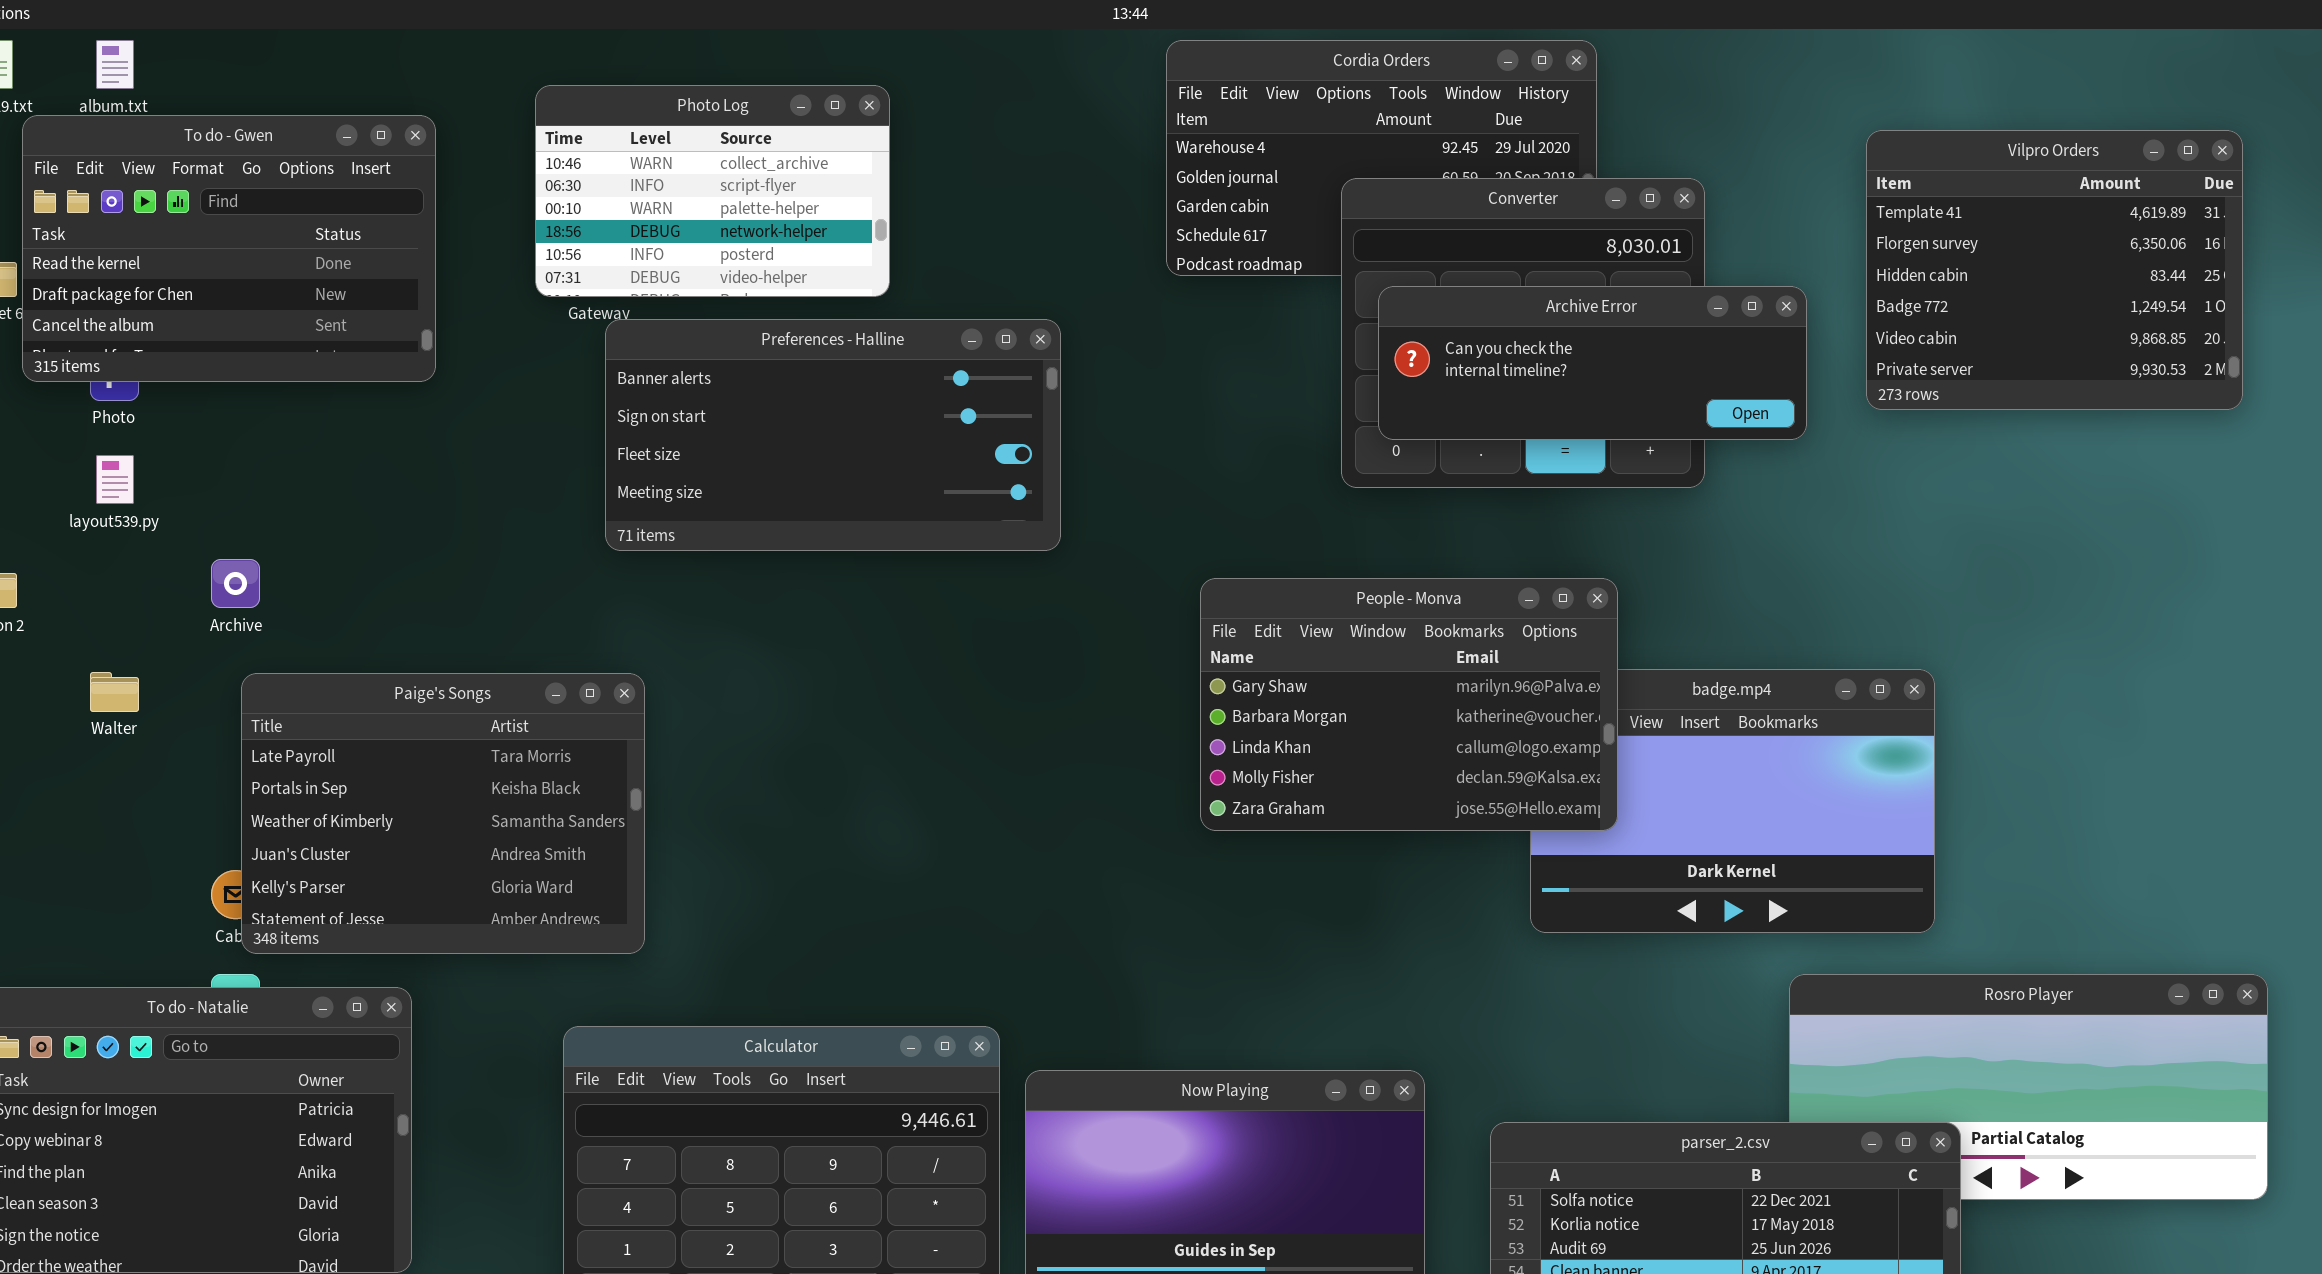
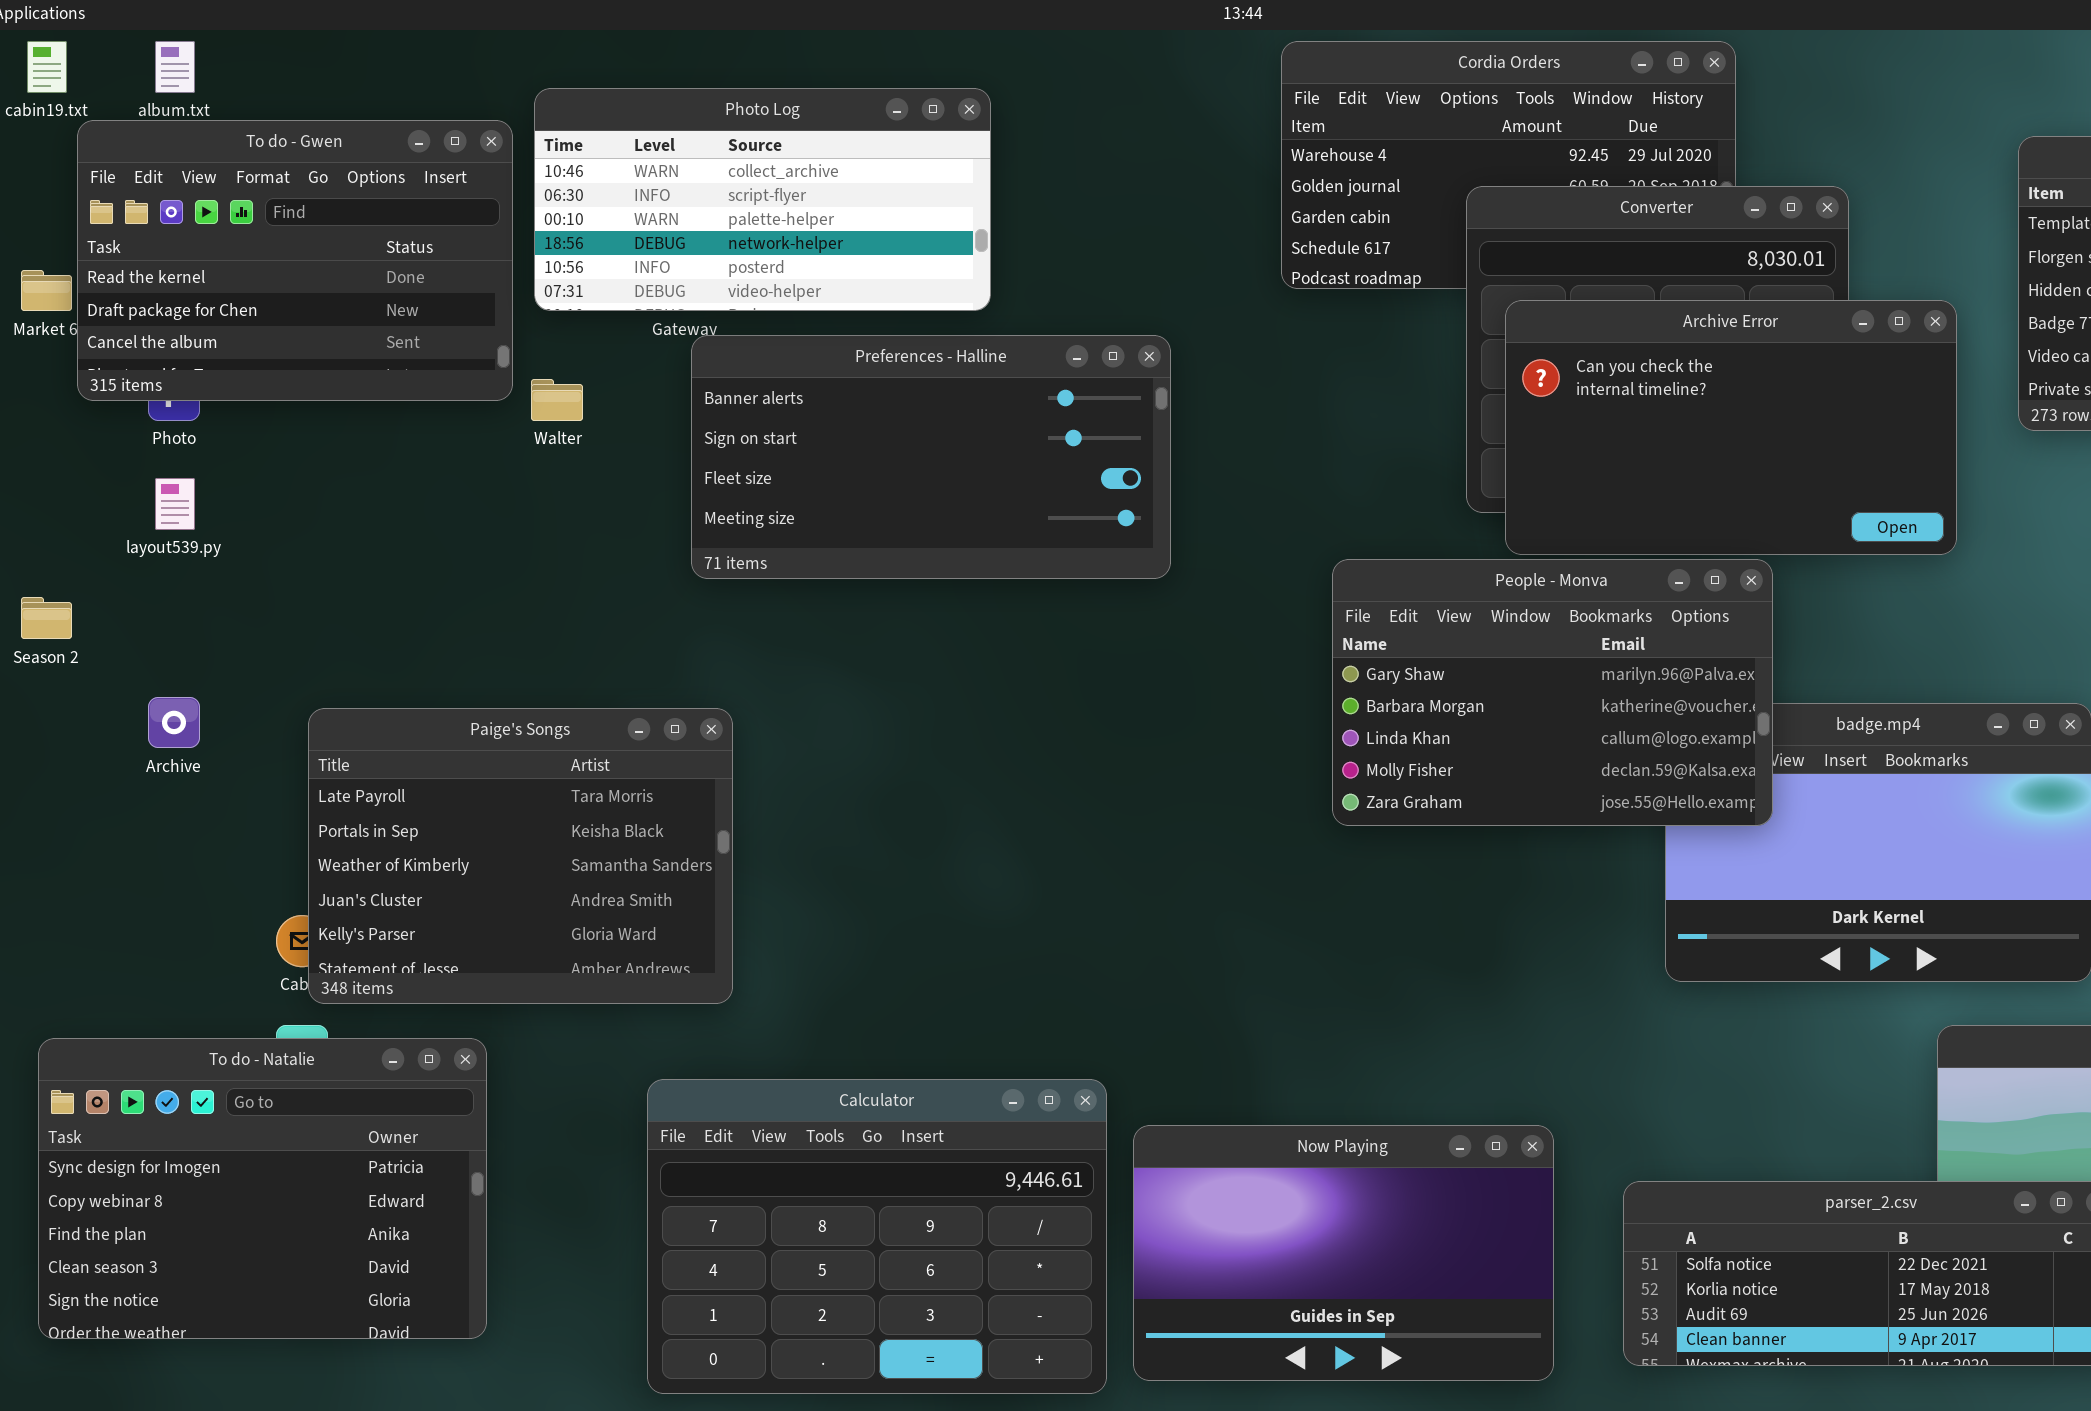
Photo Log: [535,85,890,297] -> [534,88,991,311], resized
Archive Error: [1378,286,1807,440] -> [1505,300,1957,555], resized
Archive: [211,559,260,608] -> [148,697,200,748], moved
People - Monva: [1200,578,1618,831] -> [1332,559,1773,826], moved
Walter: [90,672,139,712] -> [531,379,583,421], moved

